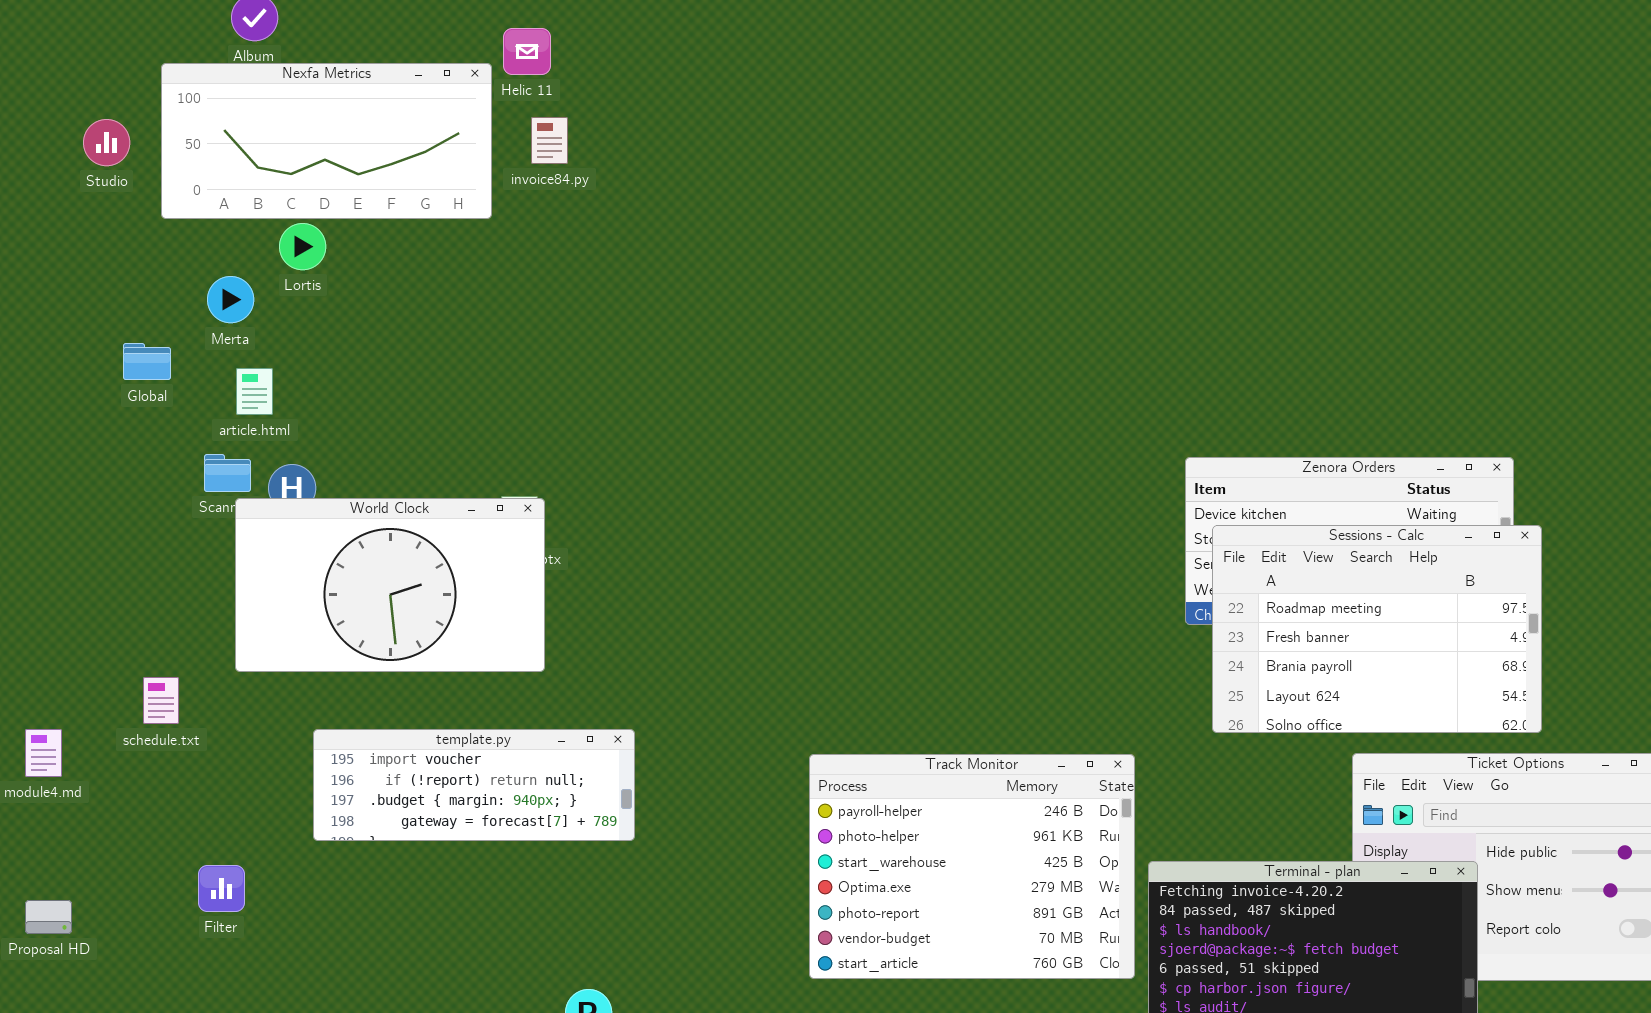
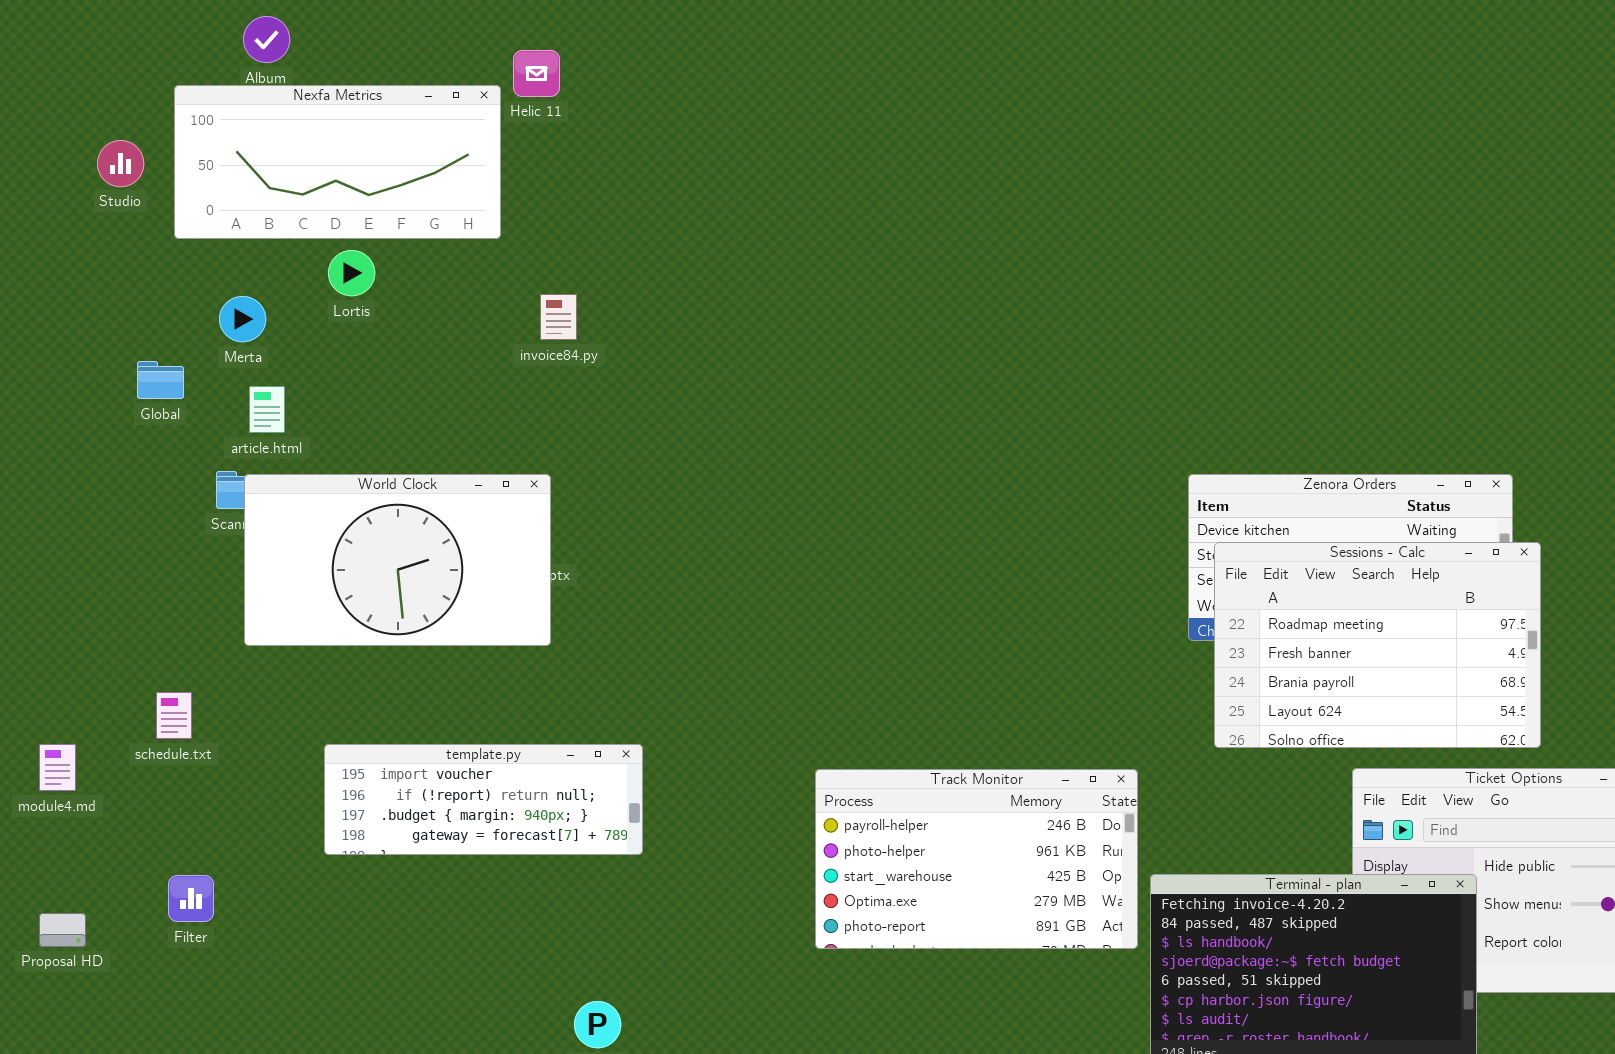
invoice84.py: [531,117,568,164] -> [540,294,577,340], moved
Lortis: [279,223,326,270] -> [328,250,375,296], moved
World Clock: [235,498,545,672] -> [244,474,551,646], moved
Track Monitor: [809,754,1135,979] -> [815,769,1138,949], resized
Filter: [198,865,245,912] -> [168,875,214,922], moved

